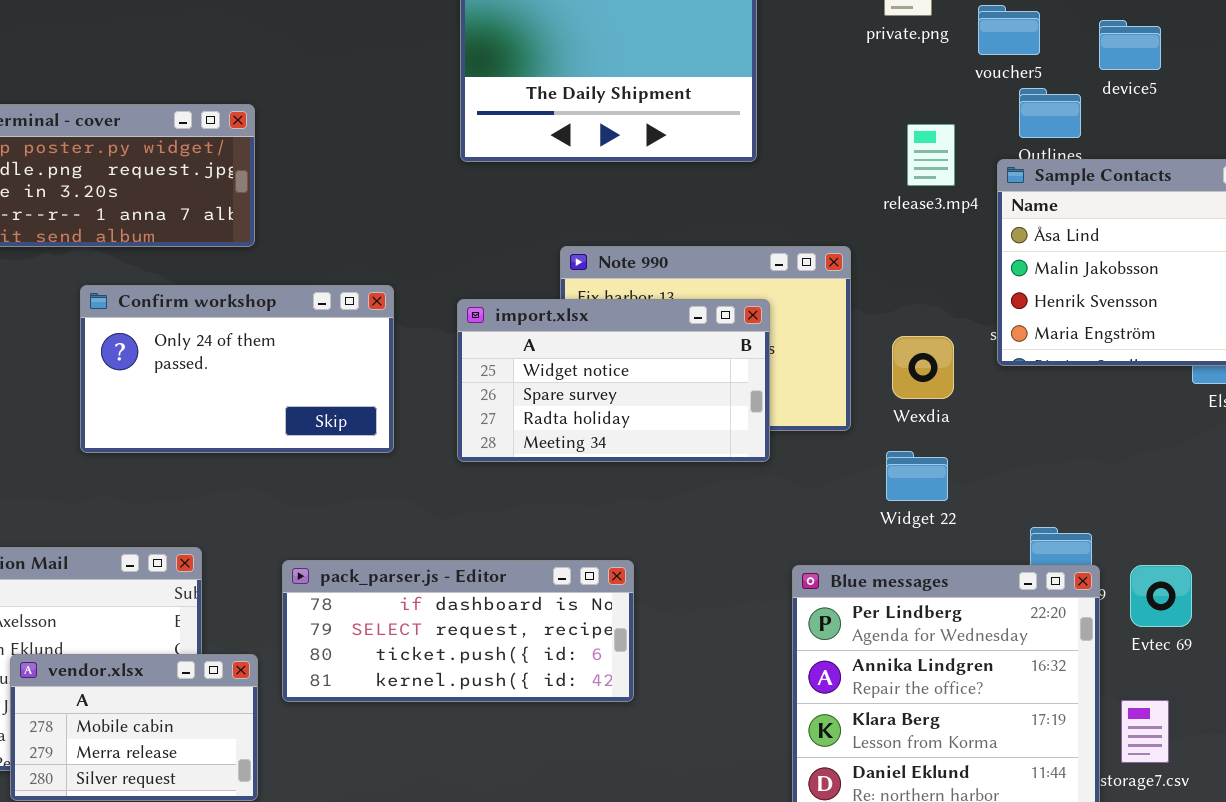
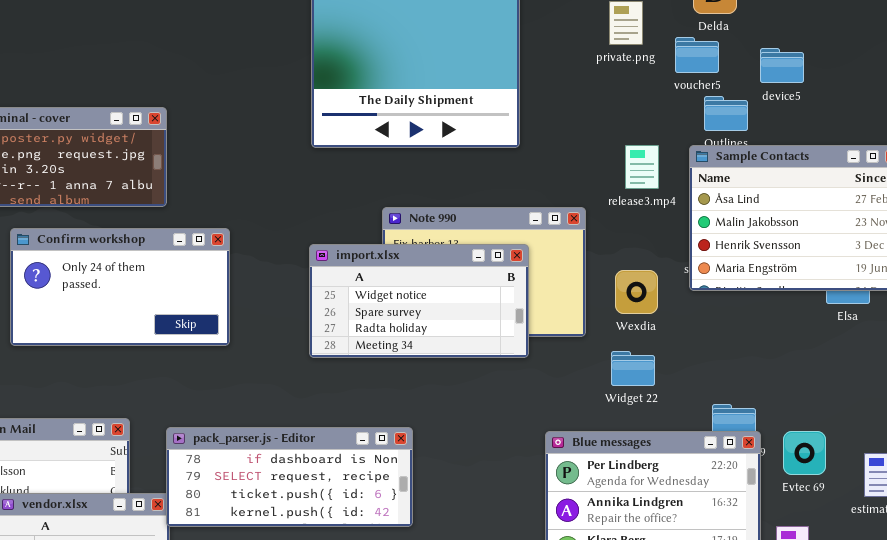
release3.mp4: [907,124,955,186] -> [625,145,659,189], moved
Confirm workshop: [80,285,394,453] -> [10,228,230,346], moved
pack_parser.js - Editor: [282,560,634,702] -> [166,427,413,527], moved

